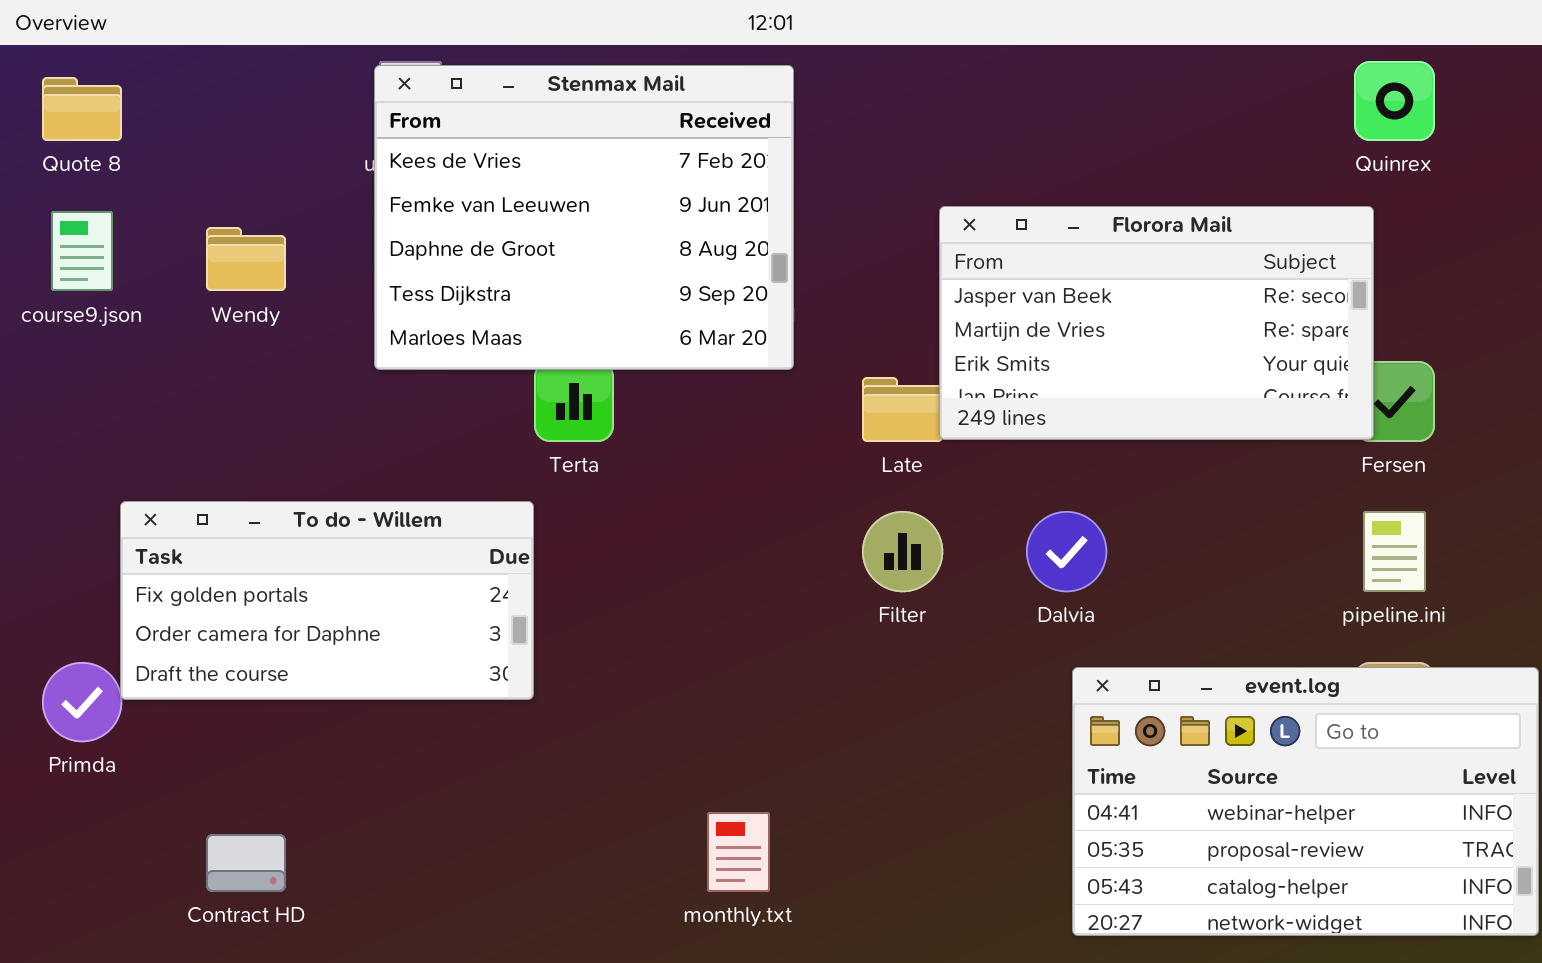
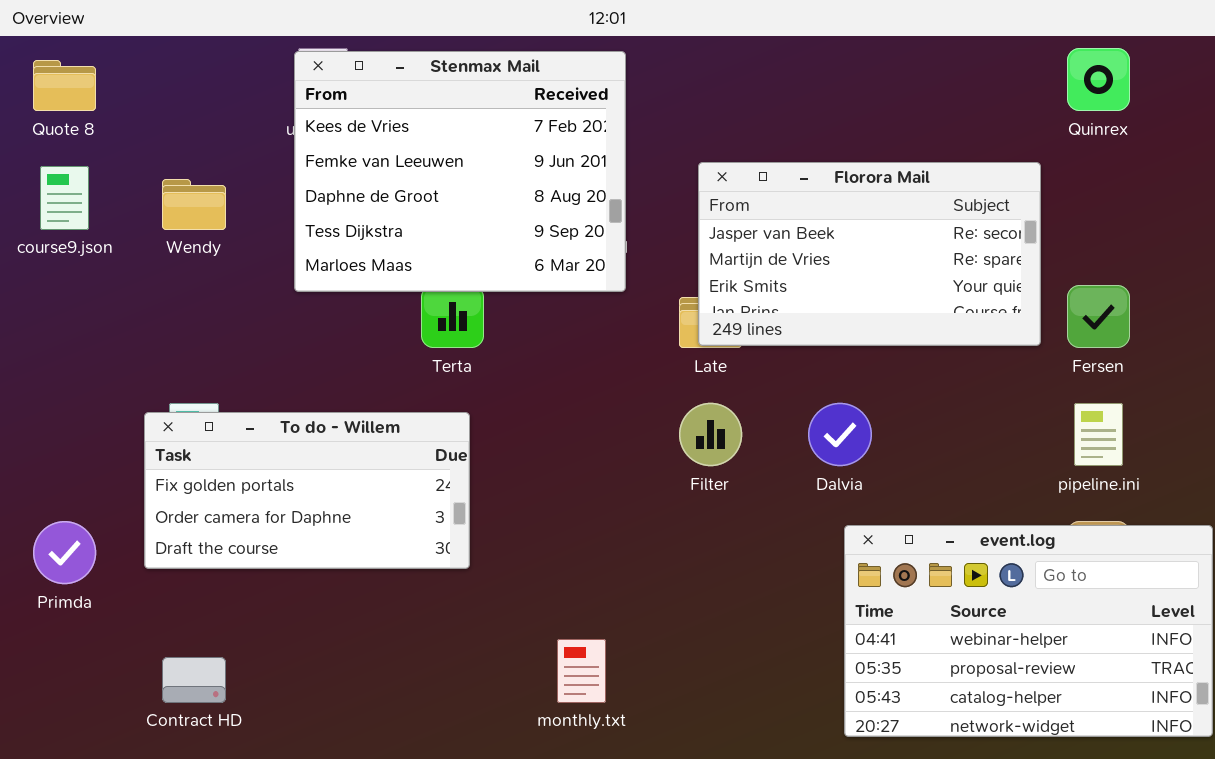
Florora Mail: [939,206,1374,440] -> [698,162,1041,346], moved
To do - Willem: [120,501,534,700] -> [144,412,470,569], moved

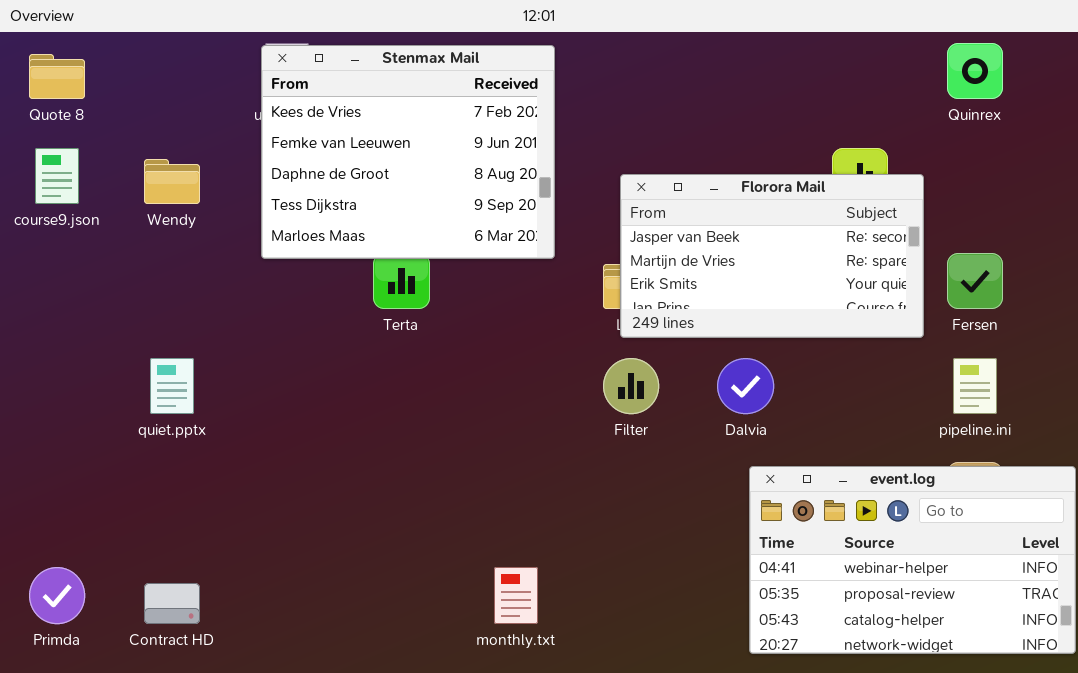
Florora Mail: [698,162,1041,346] -> [620,174,924,338], moved
To do - Willem: [144,412,470,569] -> none, closed
Primda: [33,521,96,584] -> [29,567,85,624], moved

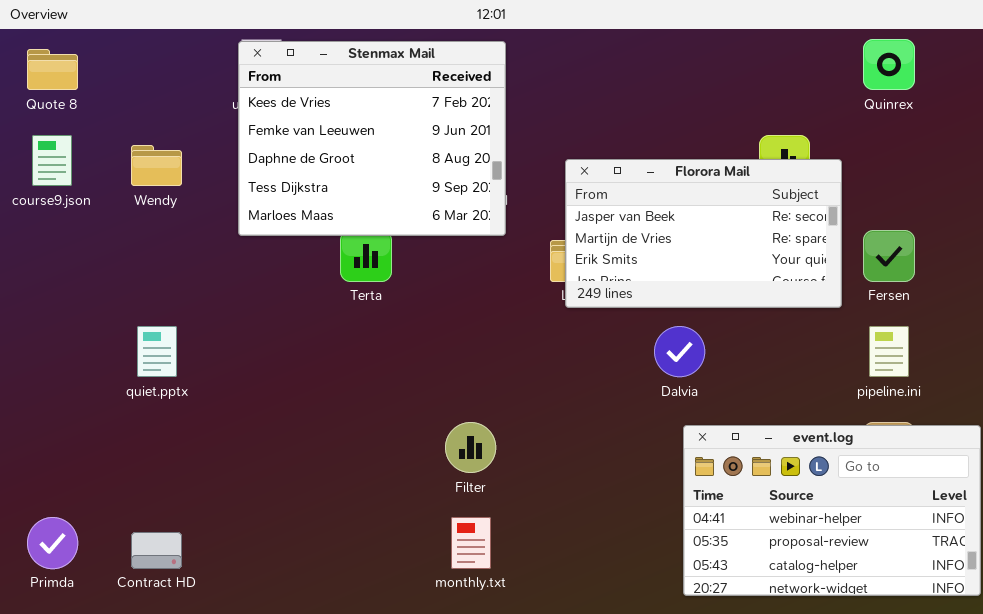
Filter: [603,358,659,414] -> [445,422,496,473], moved

